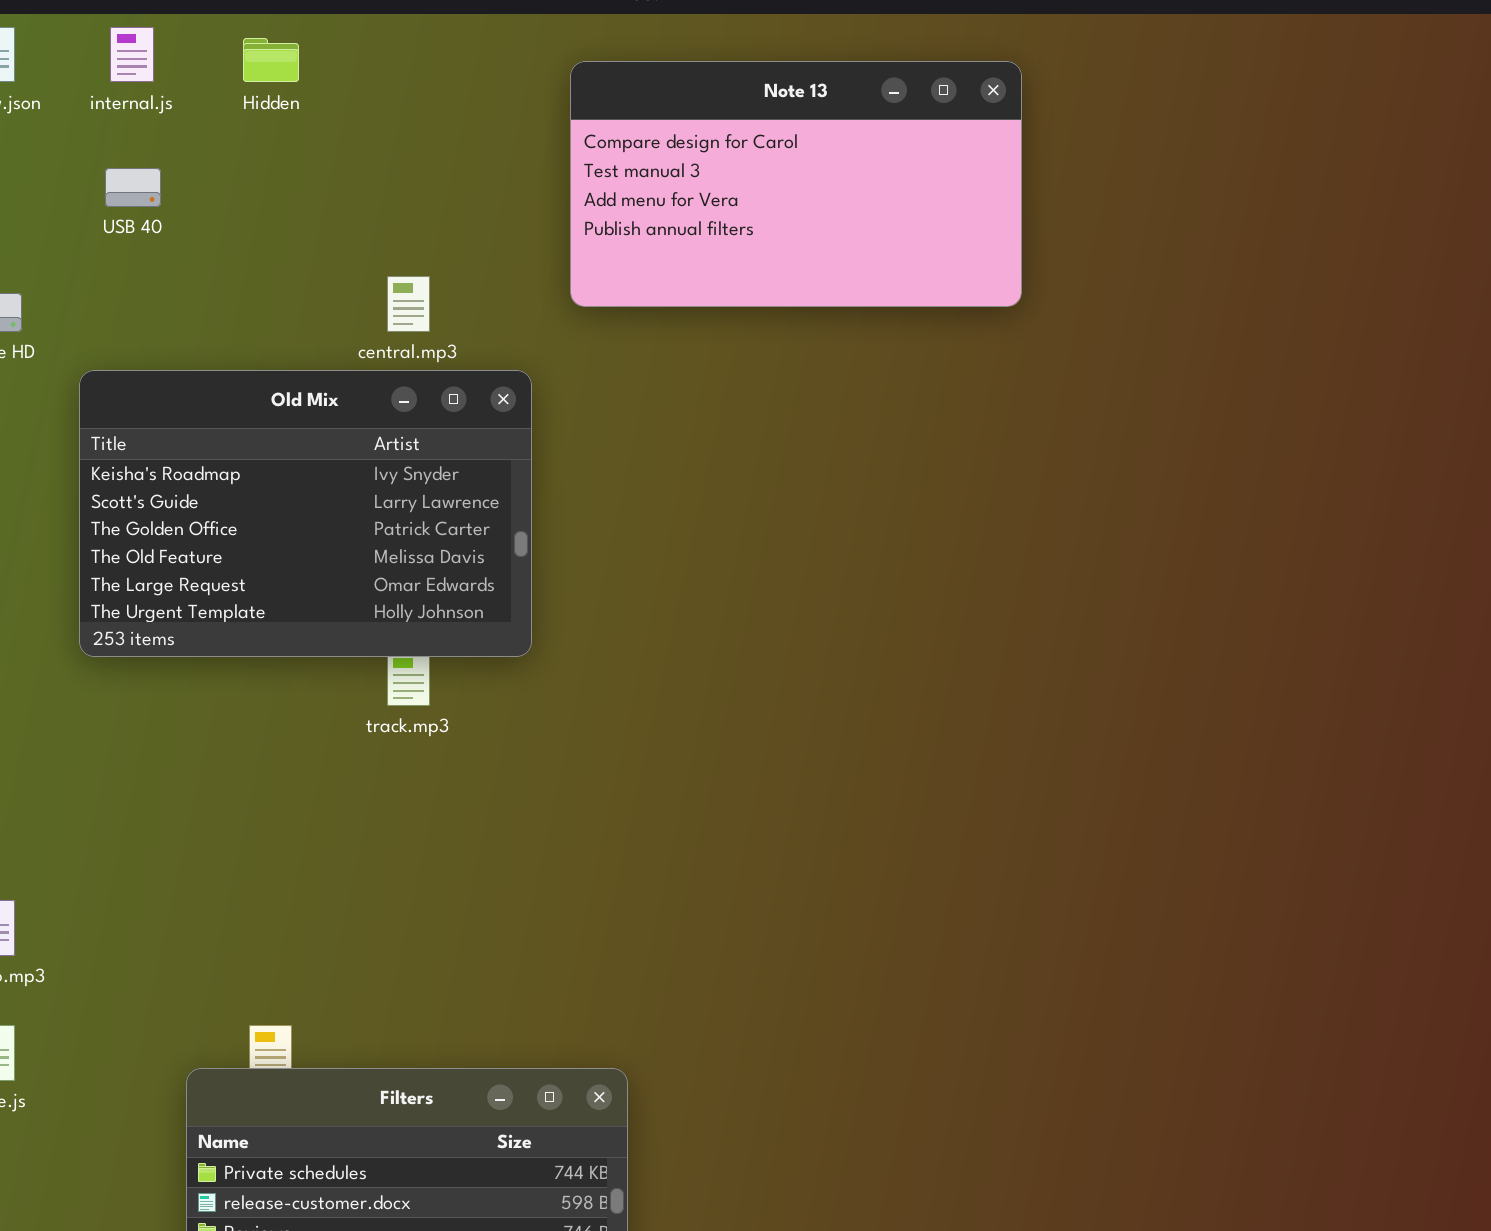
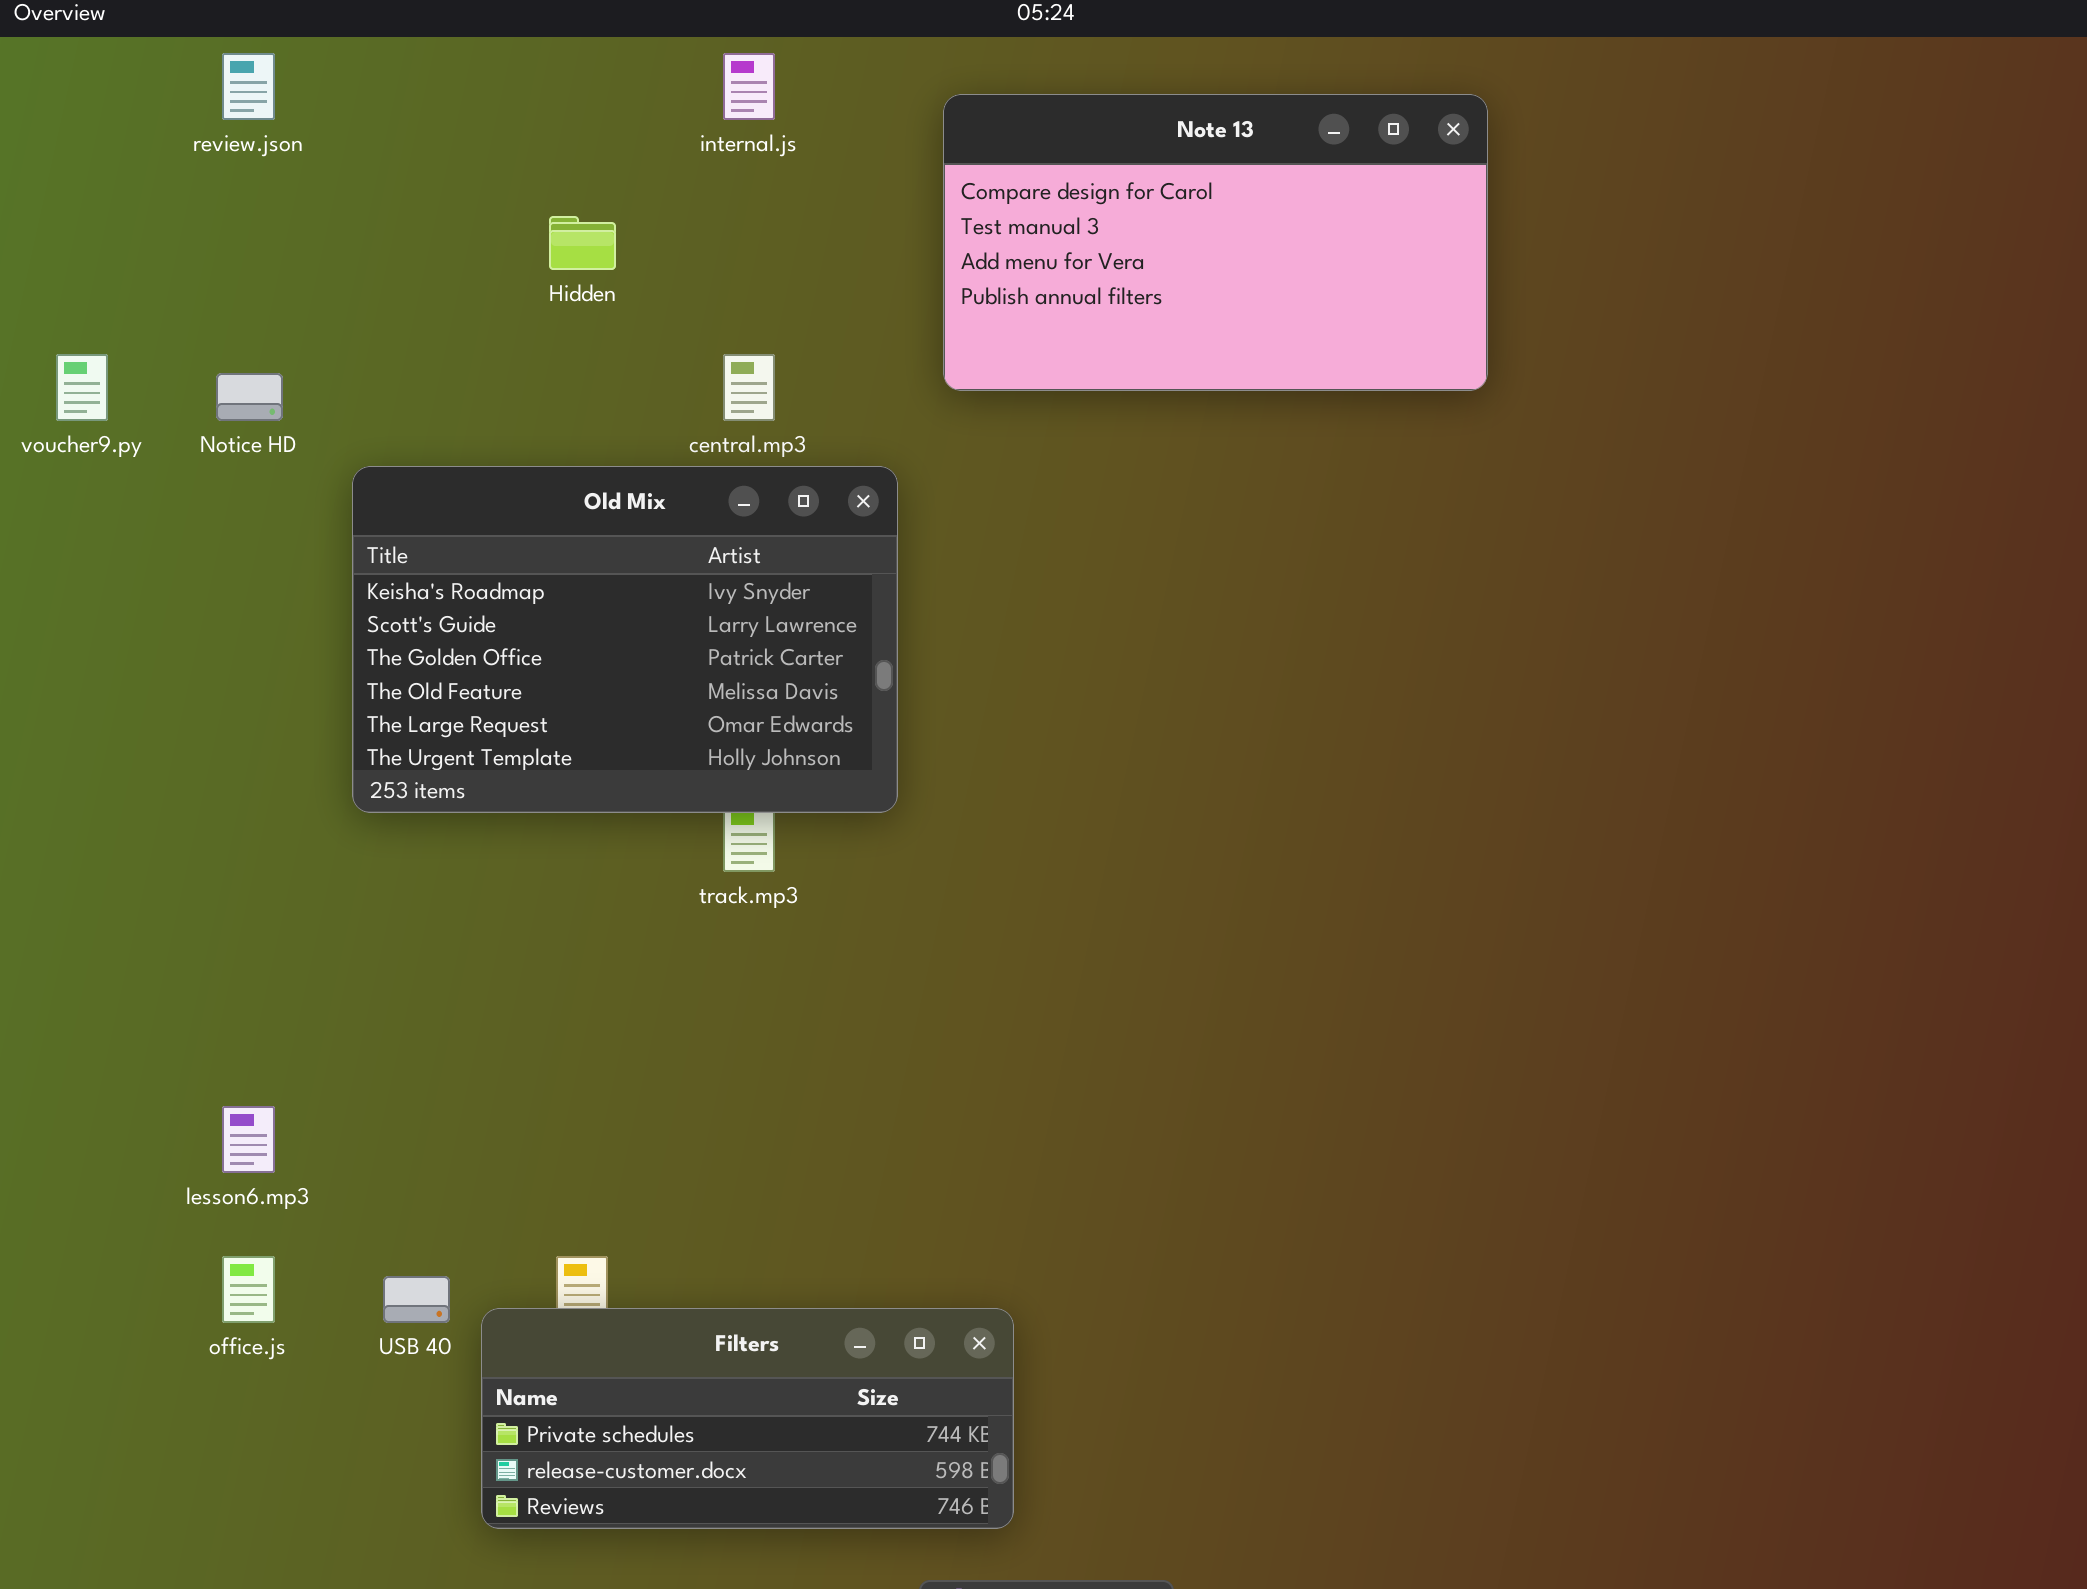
internal.js: [110,27,154,82] -> [723,53,775,120], moved
Hidden: [243,38,299,82] -> [549,216,616,270], moved
USB 40: [105,168,161,207] -> [383,1276,450,1323], moved

